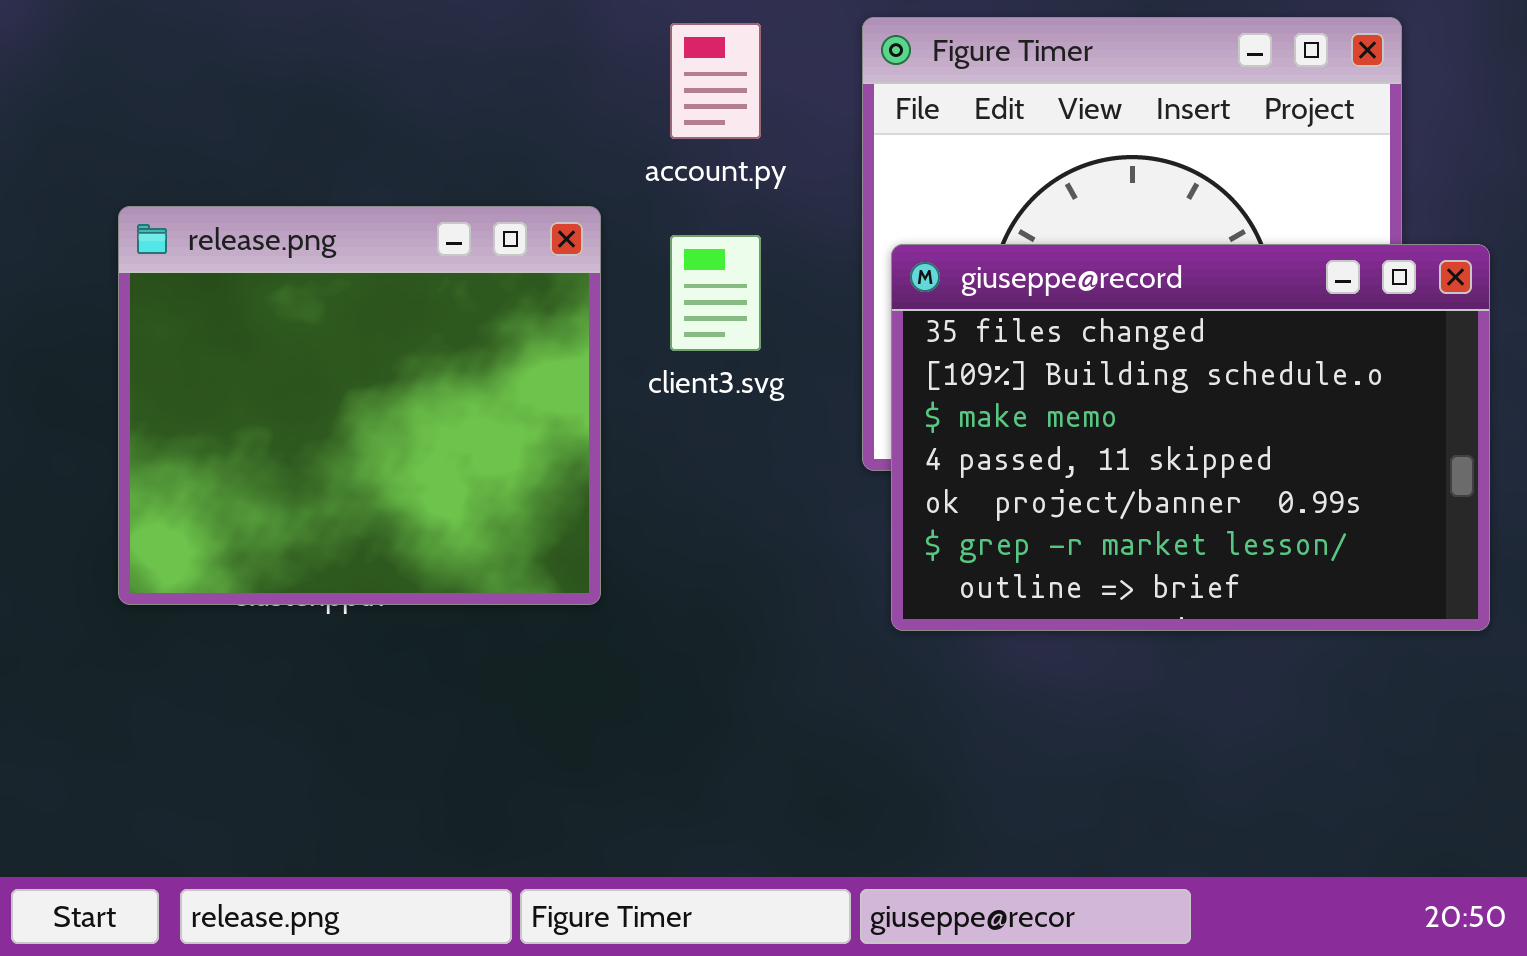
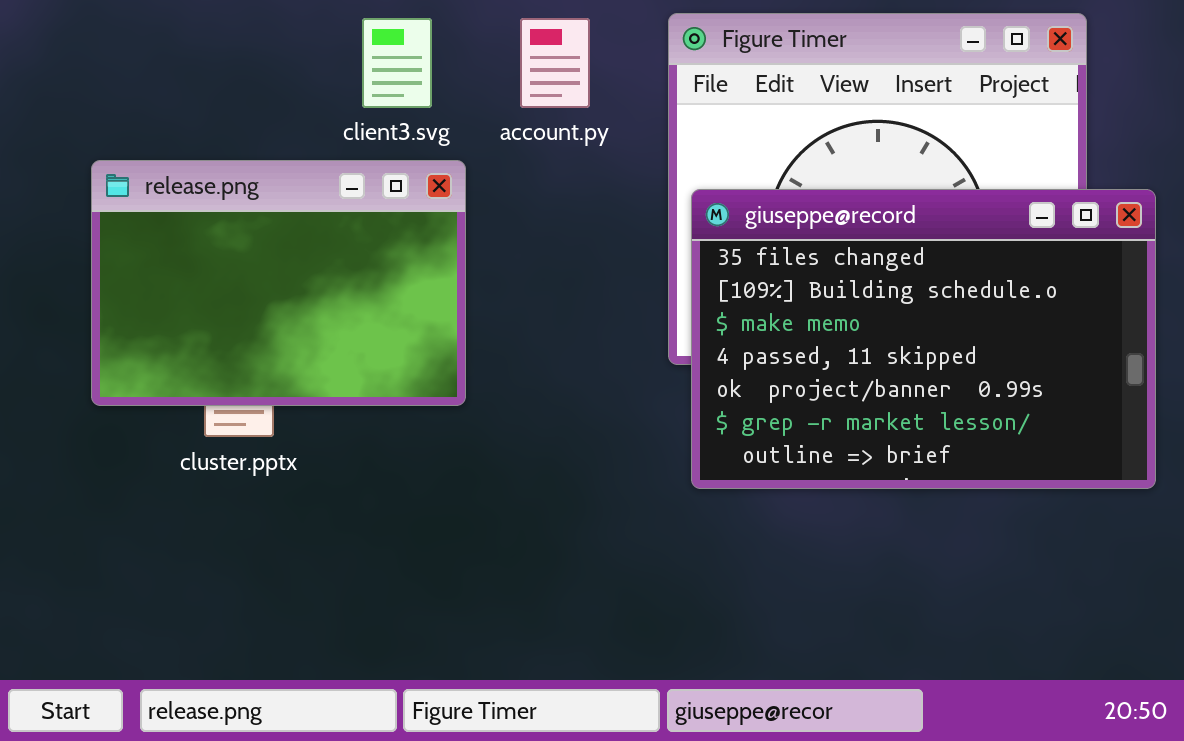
release.png: [118,206,601,605] -> [91,160,466,406], resized
client3.svg: [670,235,761,351] -> [362,18,432,108], moved

